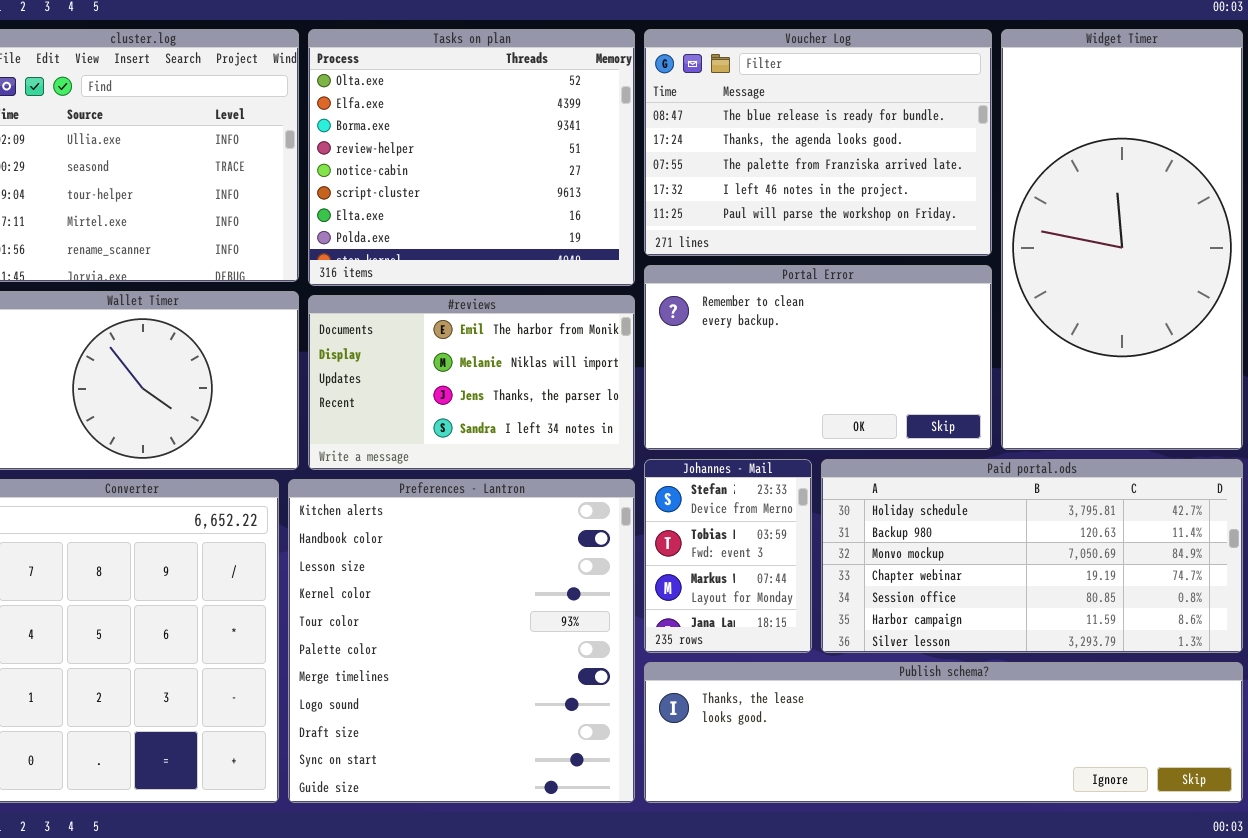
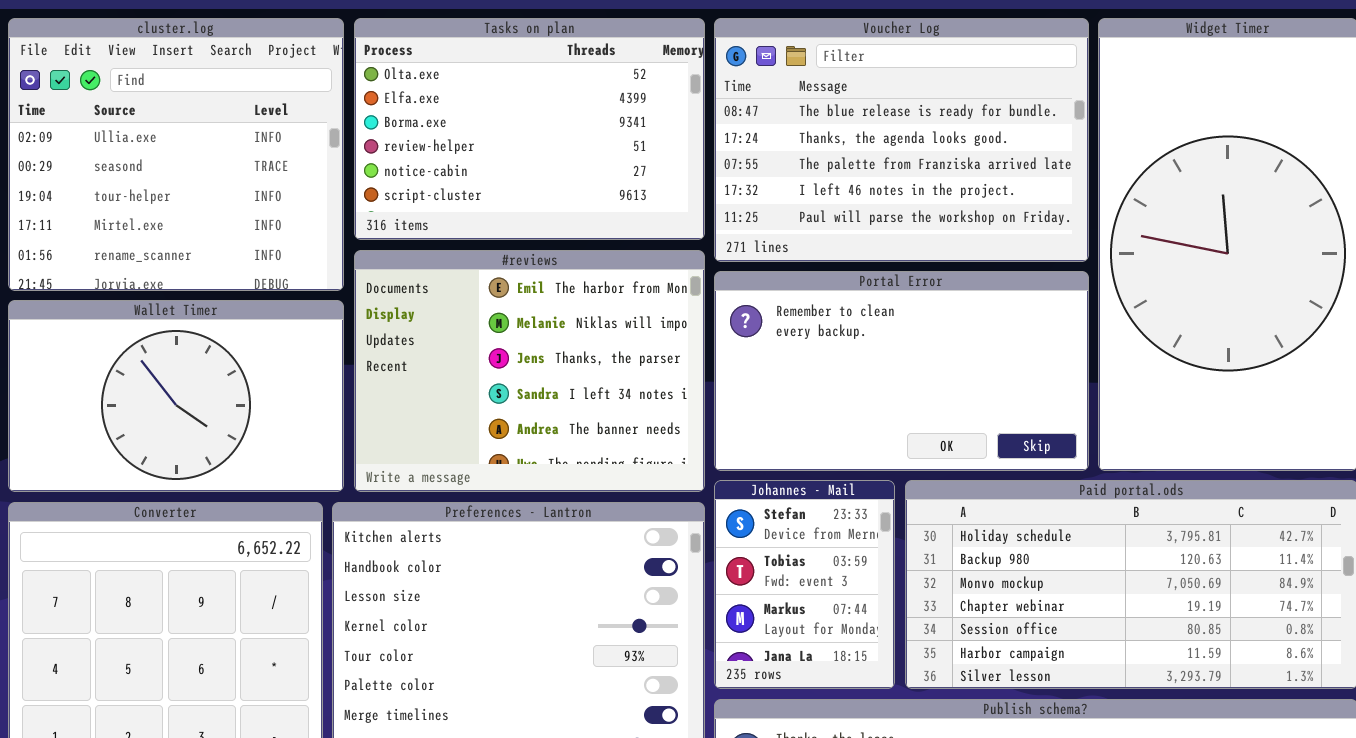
Tasks on plan: [308,29,635,286] -> [354,18,705,240], resized
#reviews: [308,295,635,470] -> [354,250,705,492], resized

